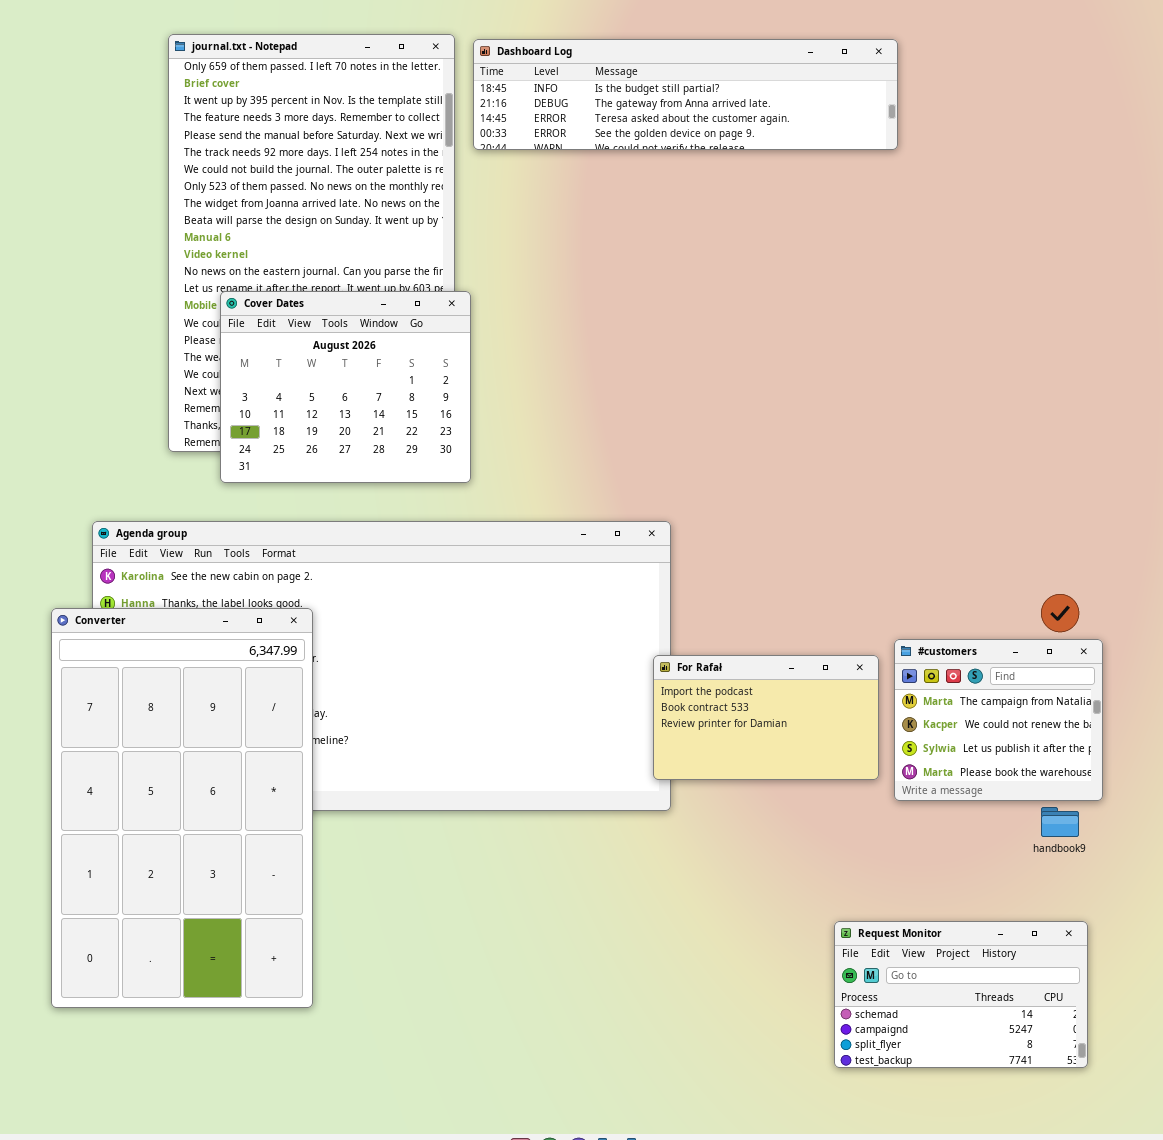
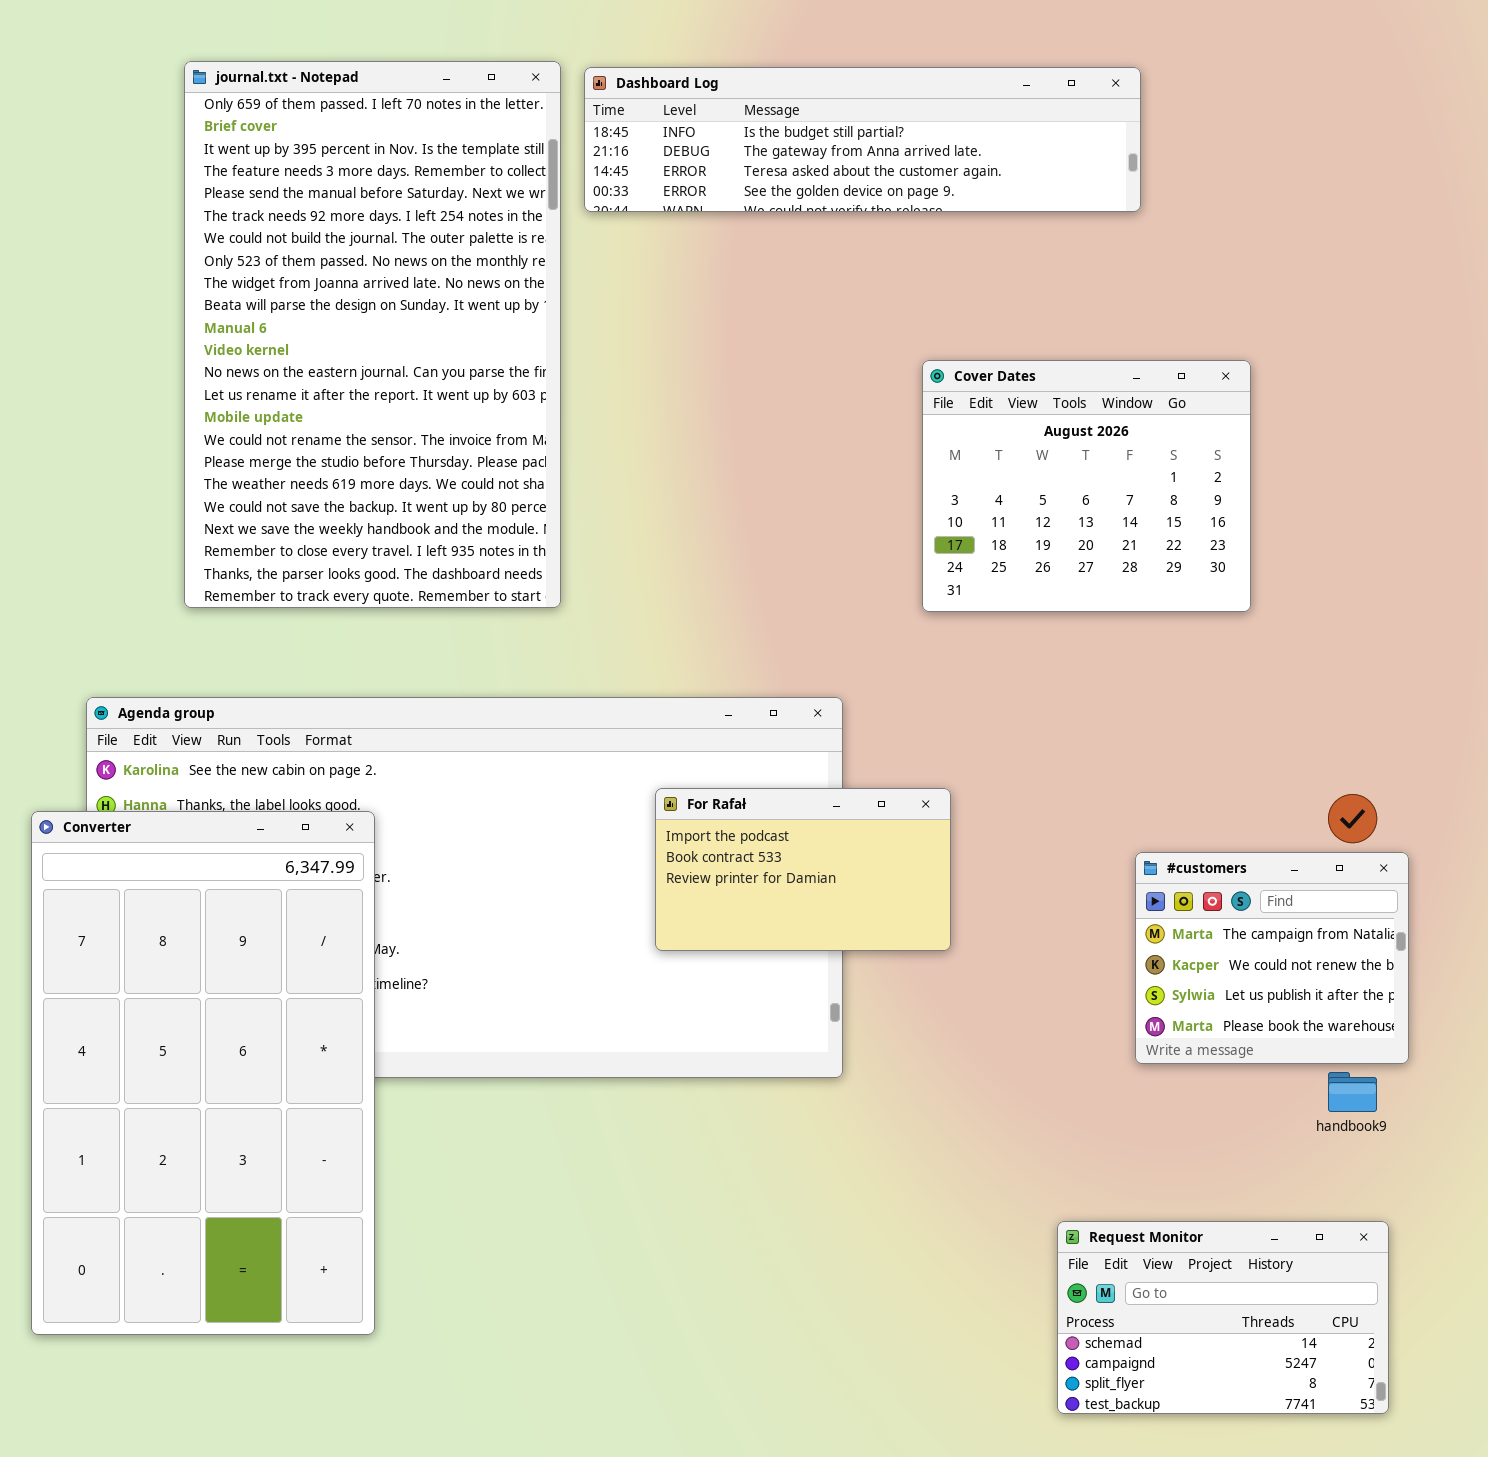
Cover Dates: [220,291,471,483] -> [922,360,1251,612], moved
For Rafał: [653,655,879,780] -> [655,788,951,951], moved

